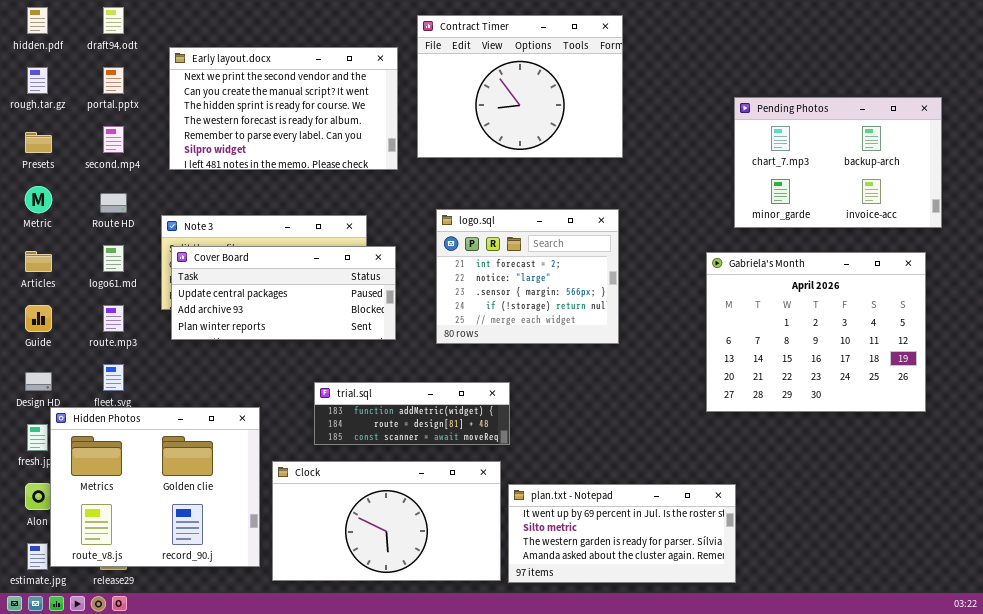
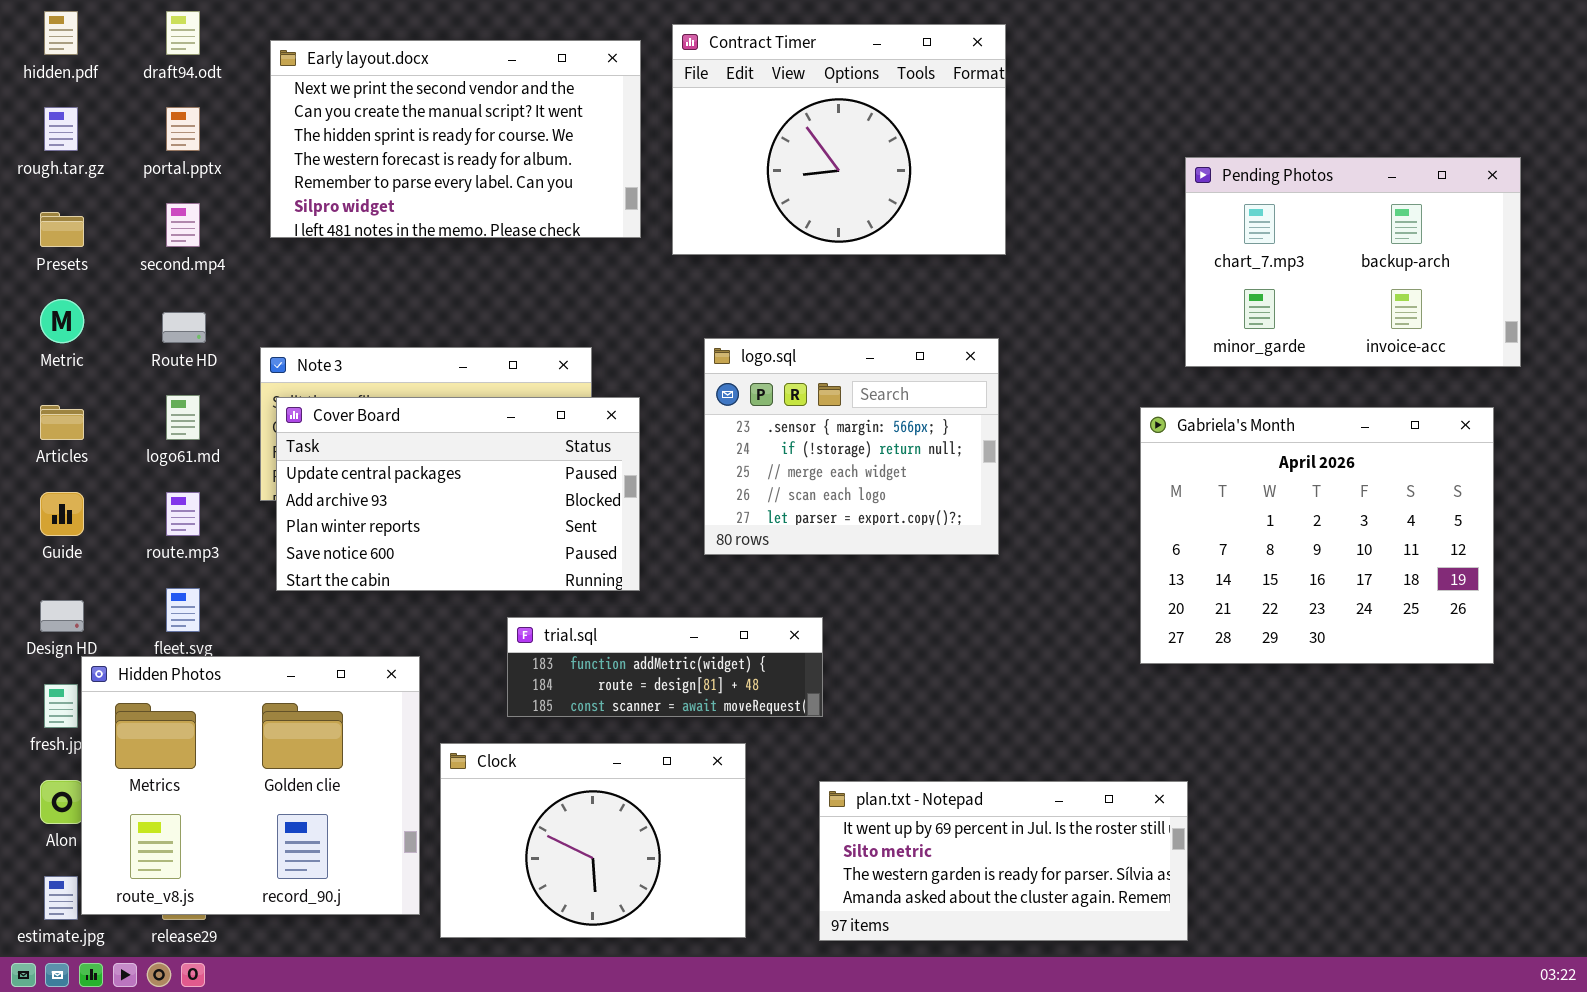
Early layout.docx: [169,47,398,170] -> [270,40,641,238], moved
logo.sql: [436,209,619,344] -> [704,338,999,555], scrolled down 2 rows
Cover Board: [171,246,396,340] -> [276,397,640,591], resized
Clock: [272,461,501,581] -> [440,743,746,938], resized

